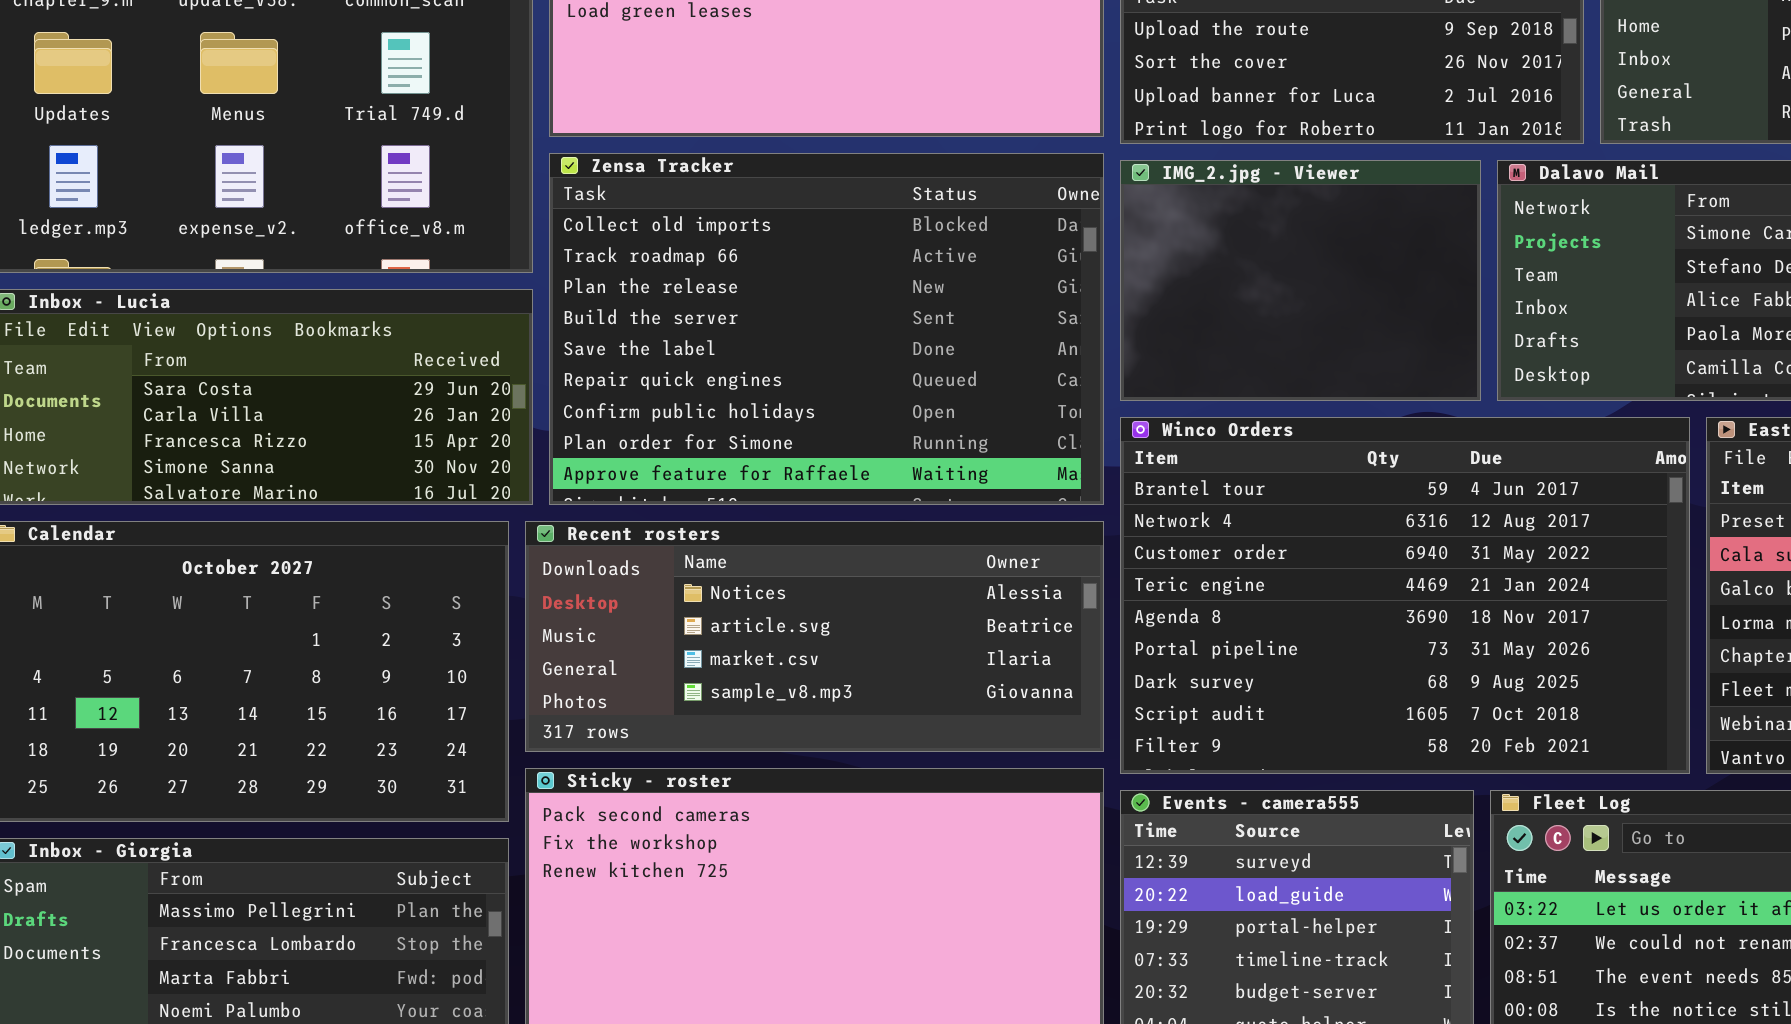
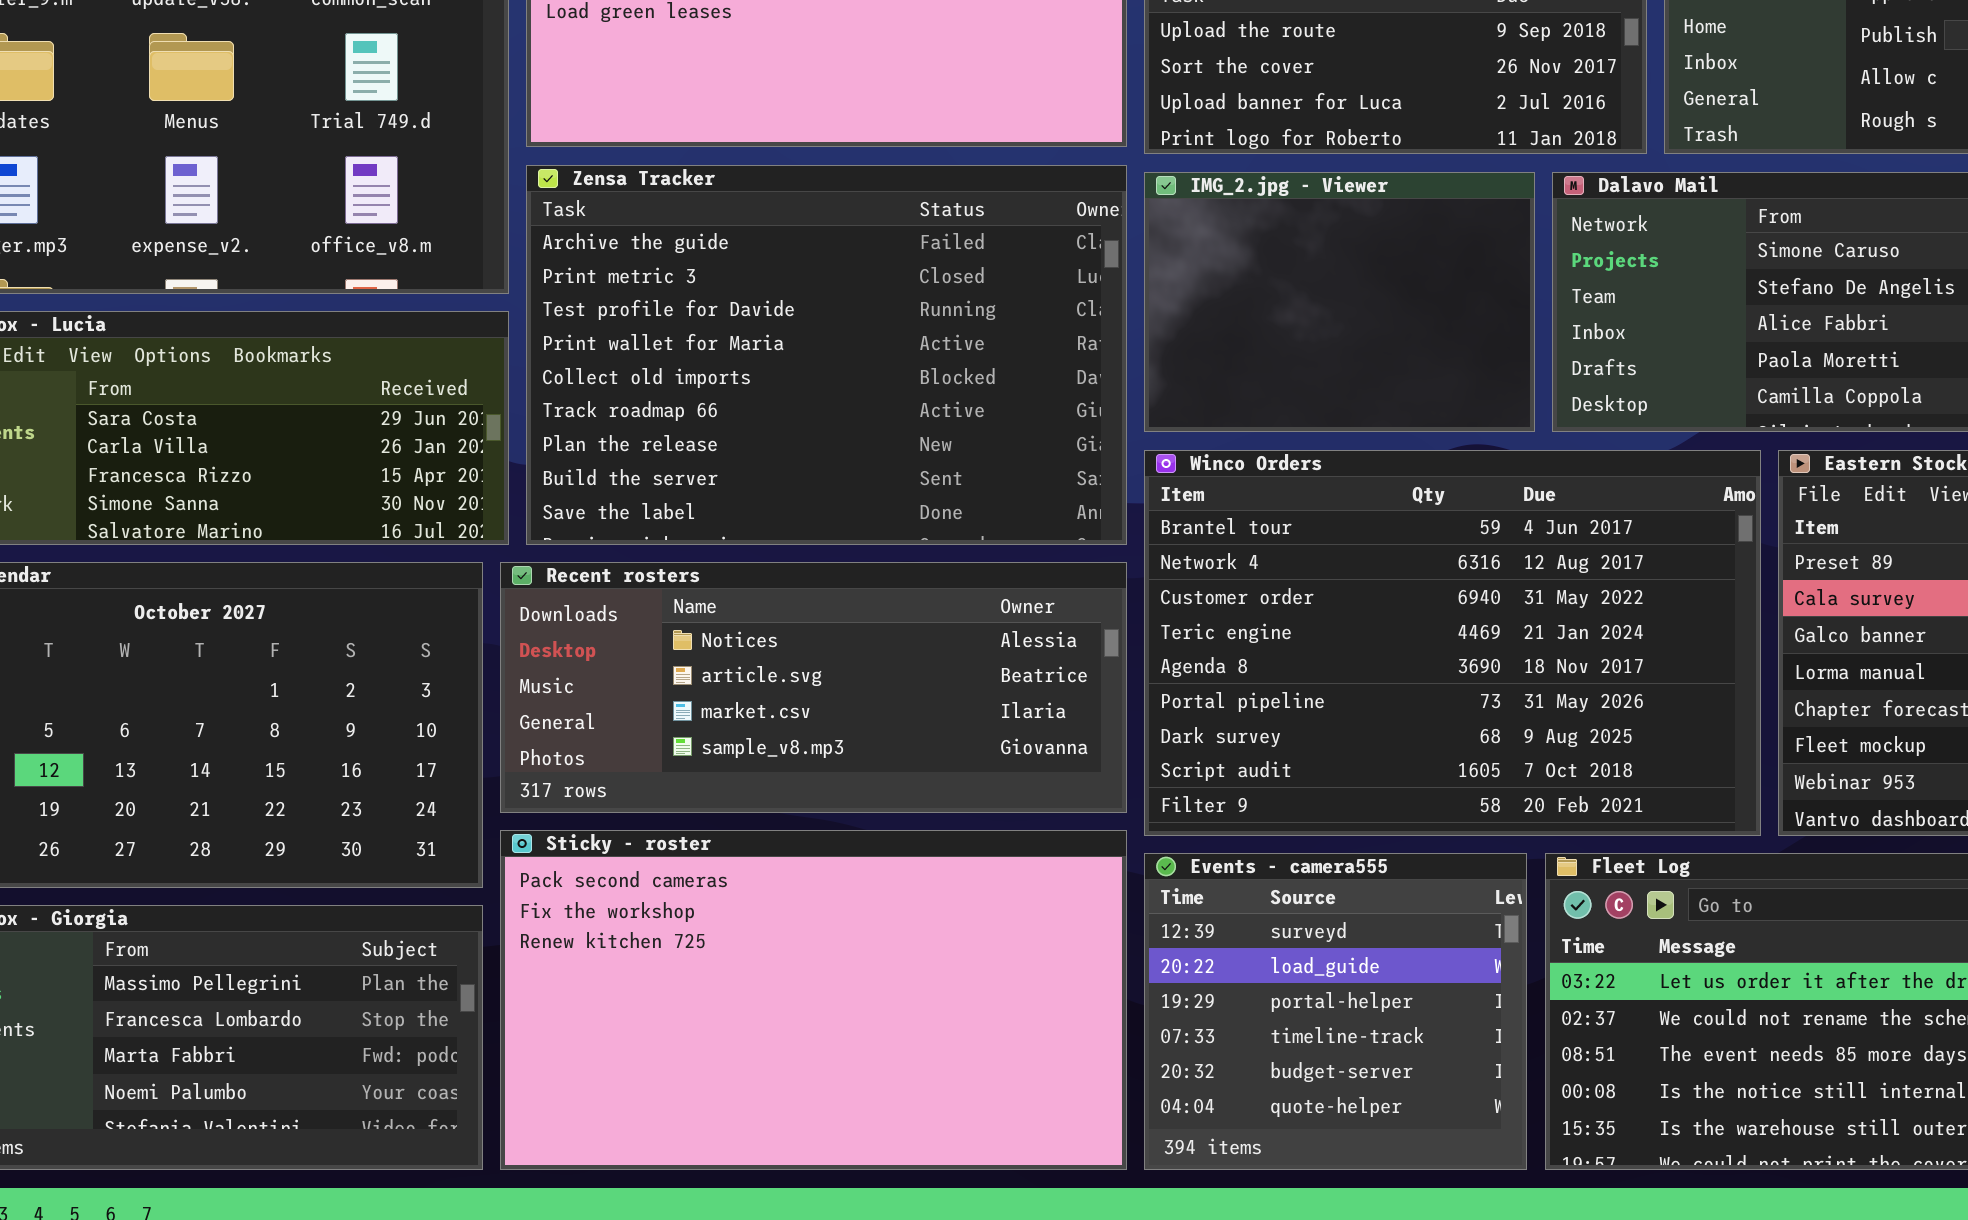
Zensa Tracker: [549,153,1104,505] -> [526,165,1127,545], scrolled up 4 rows

